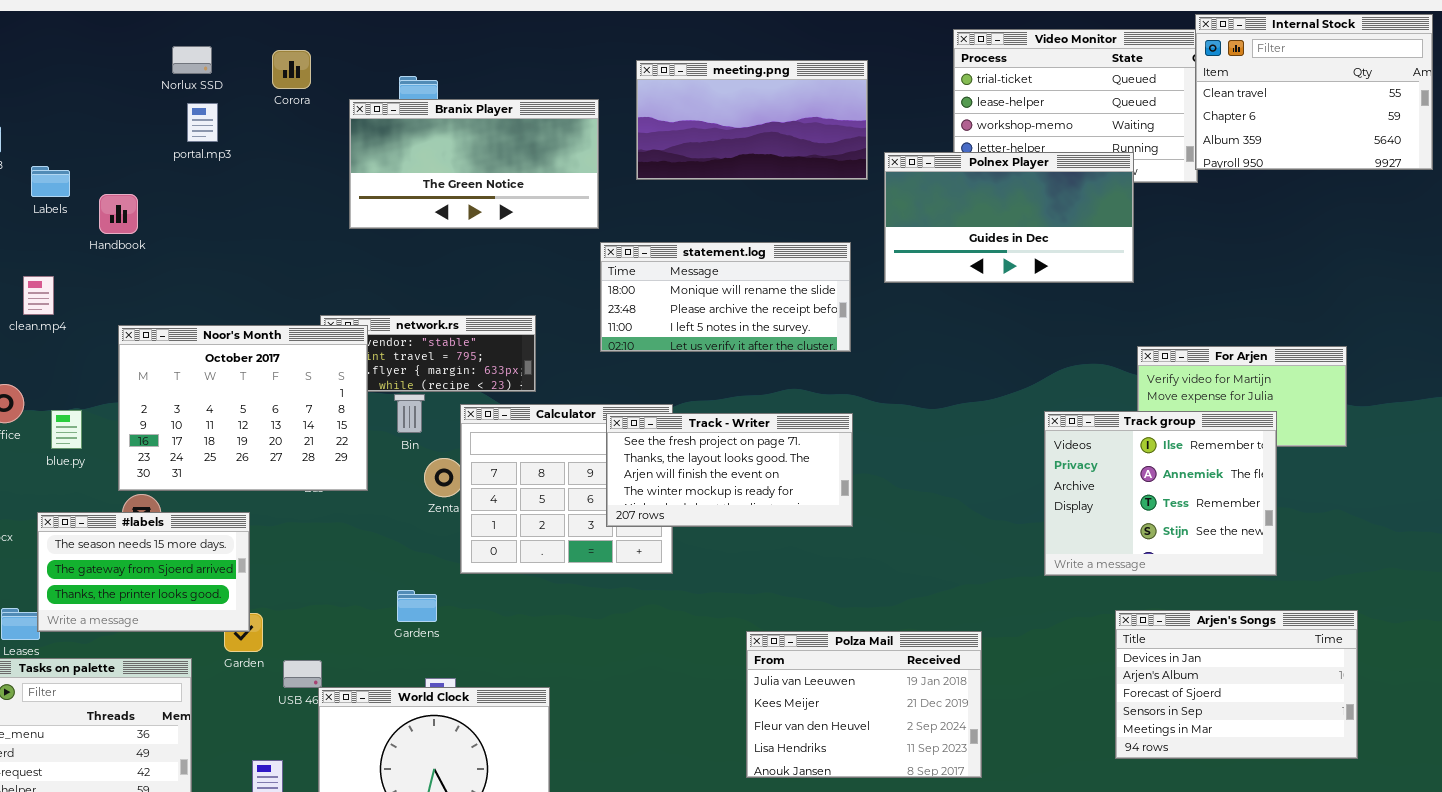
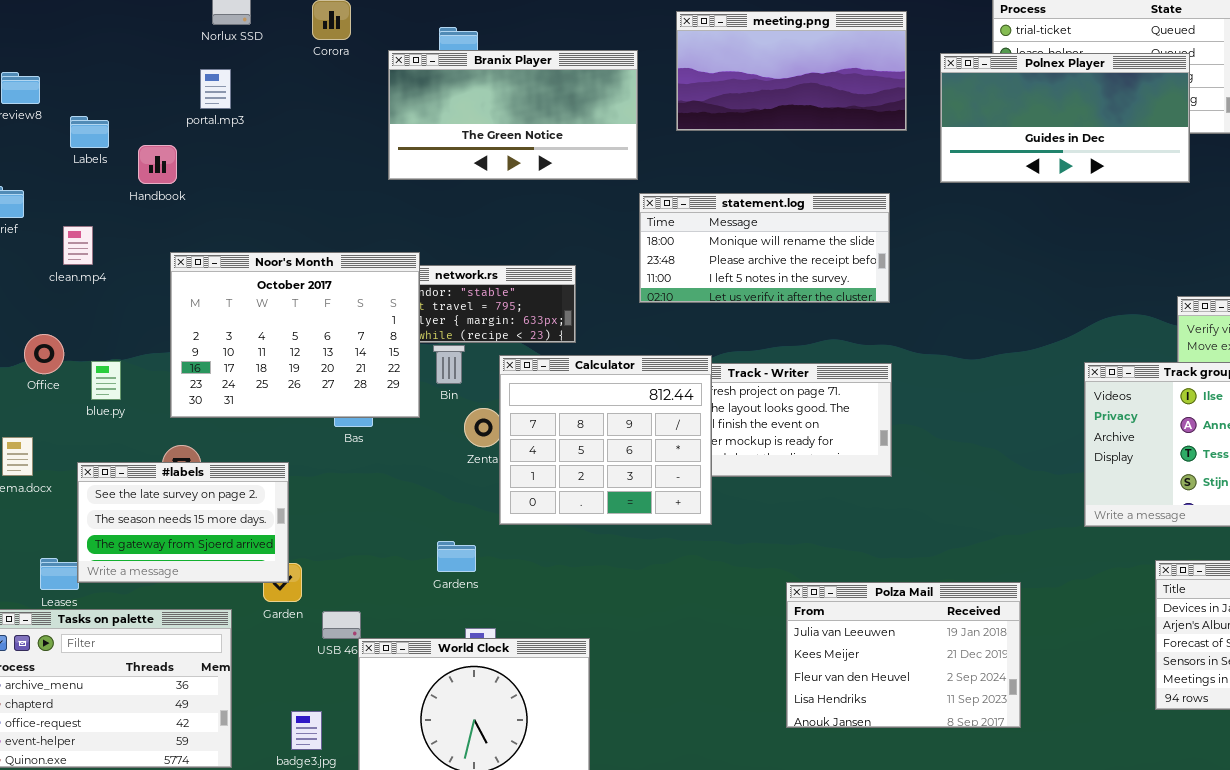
portal.mp3: [187,103,218,142] -> [200,69,231,109], moved
Polnex Player: [884,152,1134,283] -> [940,53,1190,183], moved
Noor's Month: [118,325,368,491] -> [170,252,420,418], moved
Calculator: [460,404,673,574] -> [499,355,712,525], raised
#labels: [37,512,250,632] -> [77,462,289,583], scrolled up 1 row

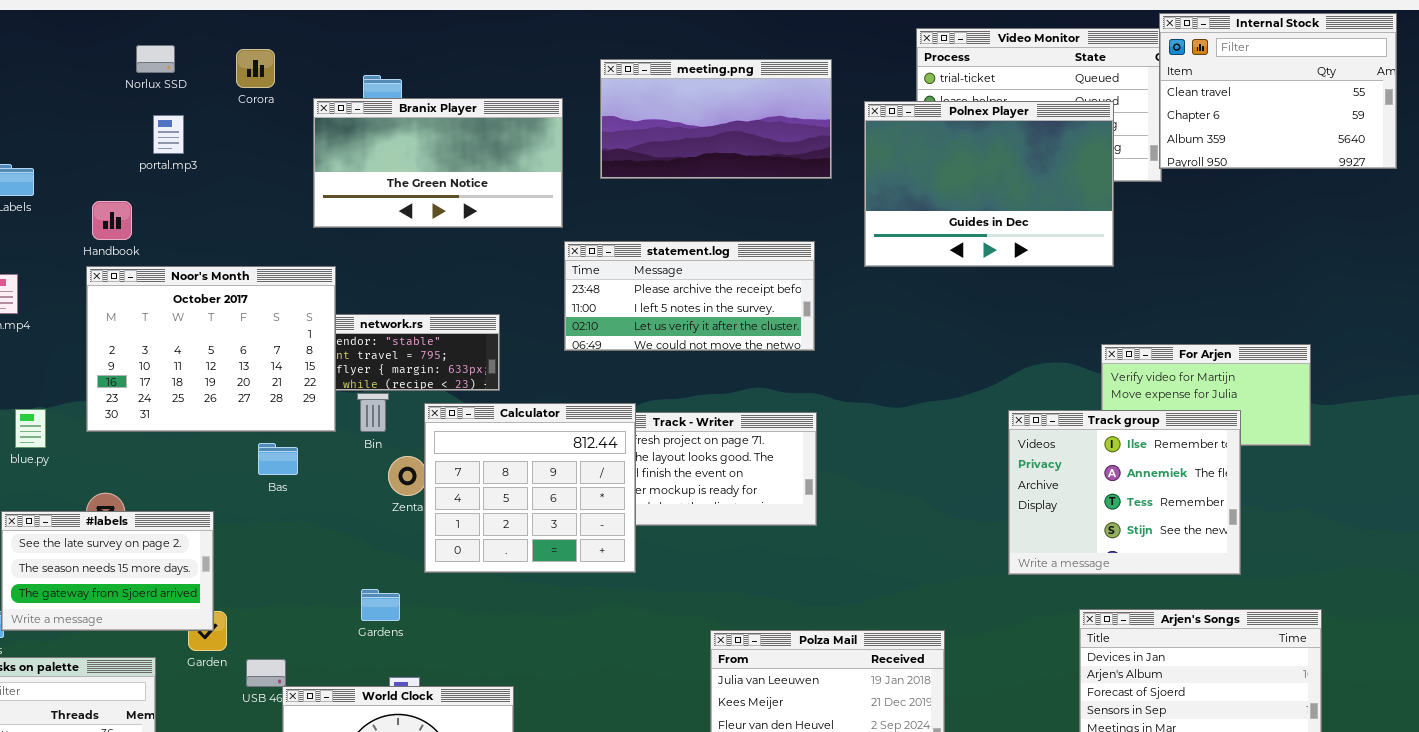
Polnex Player: [940,53,1190,183] -> [864,101,1114,267], resized
portal.mp3: [200,69,231,109] -> [153,115,184,154], moved
Handbook: [138,145,177,184] -> [92,201,132,240], moved
statement.log: [639,193,890,303] -> [564,241,815,351], scrolled down 1 row
Noor's Month: [170,252,420,418] -> [86,266,336,432], moved

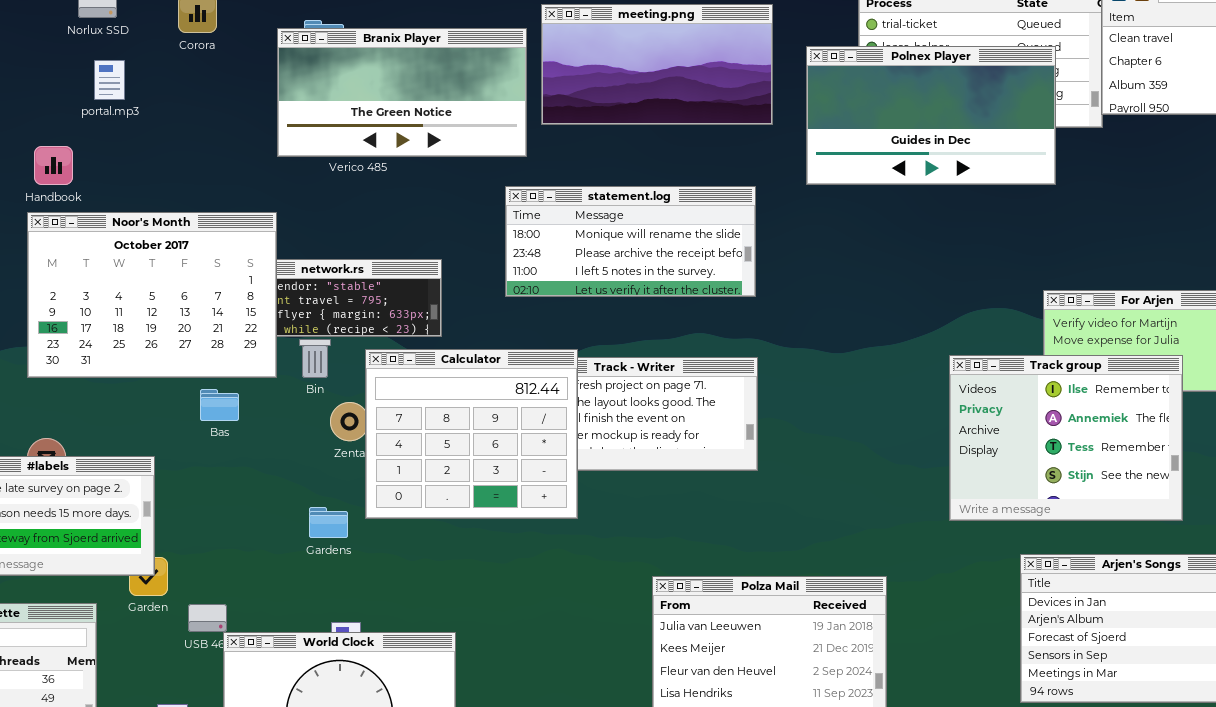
Branix Player: [313,98,563,228] -> [277,28,527,157], moved
Polnex Player: [864,101,1114,267] -> [806,46,1056,185], resized
statement.log: [564,241,815,351] -> [505,186,756,297], scrolled up 1 row
Gardens: [361,589,400,621] -> [309,507,348,538], moved

